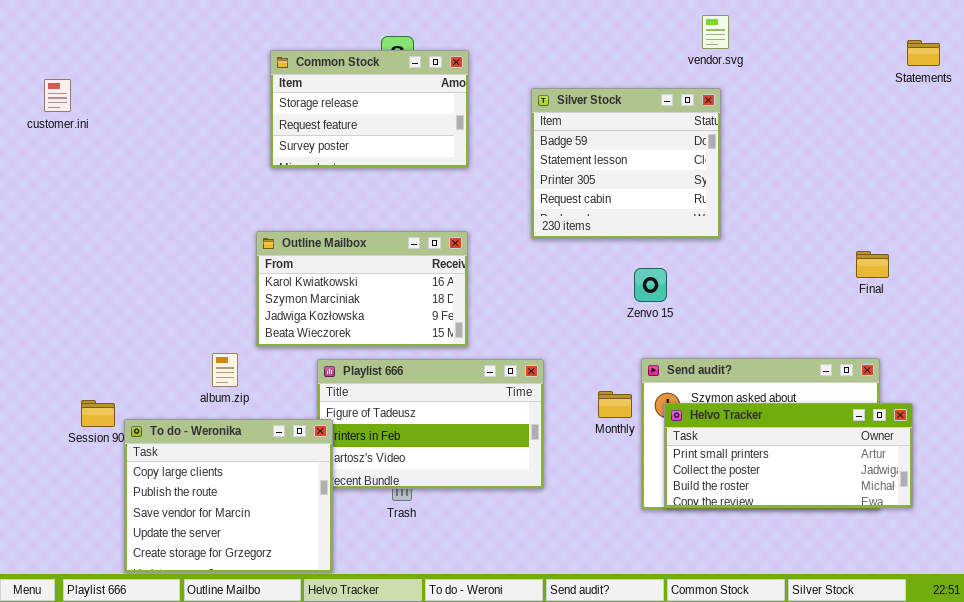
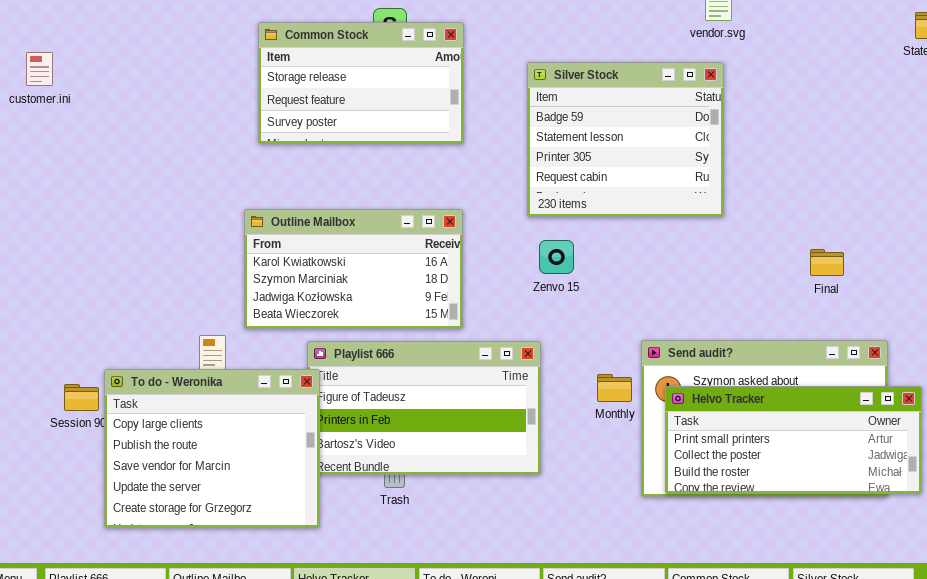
Final: [856,251,889,278] -> [810,249,844,276], moved
Zenvo 15: [634,268,667,302] -> [539,240,574,274], moved
To do - Weronika: [124,419,333,573] -> [104,369,320,528], moved

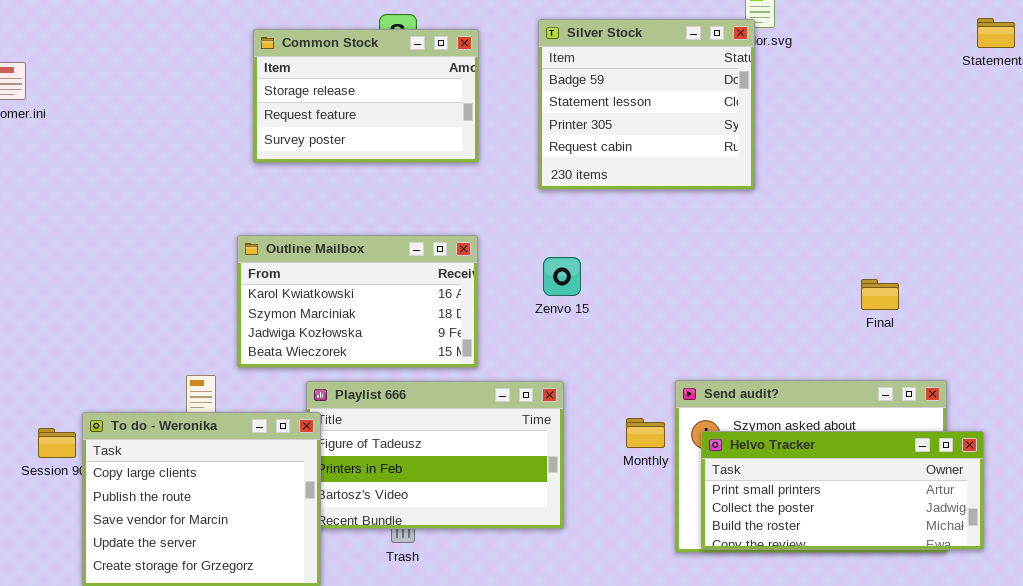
Silver Stock: [527,62,724,217] -> [538,19,755,190], moved
Zenvo 15: [539,240,574,274] -> [543,257,581,296], moved

